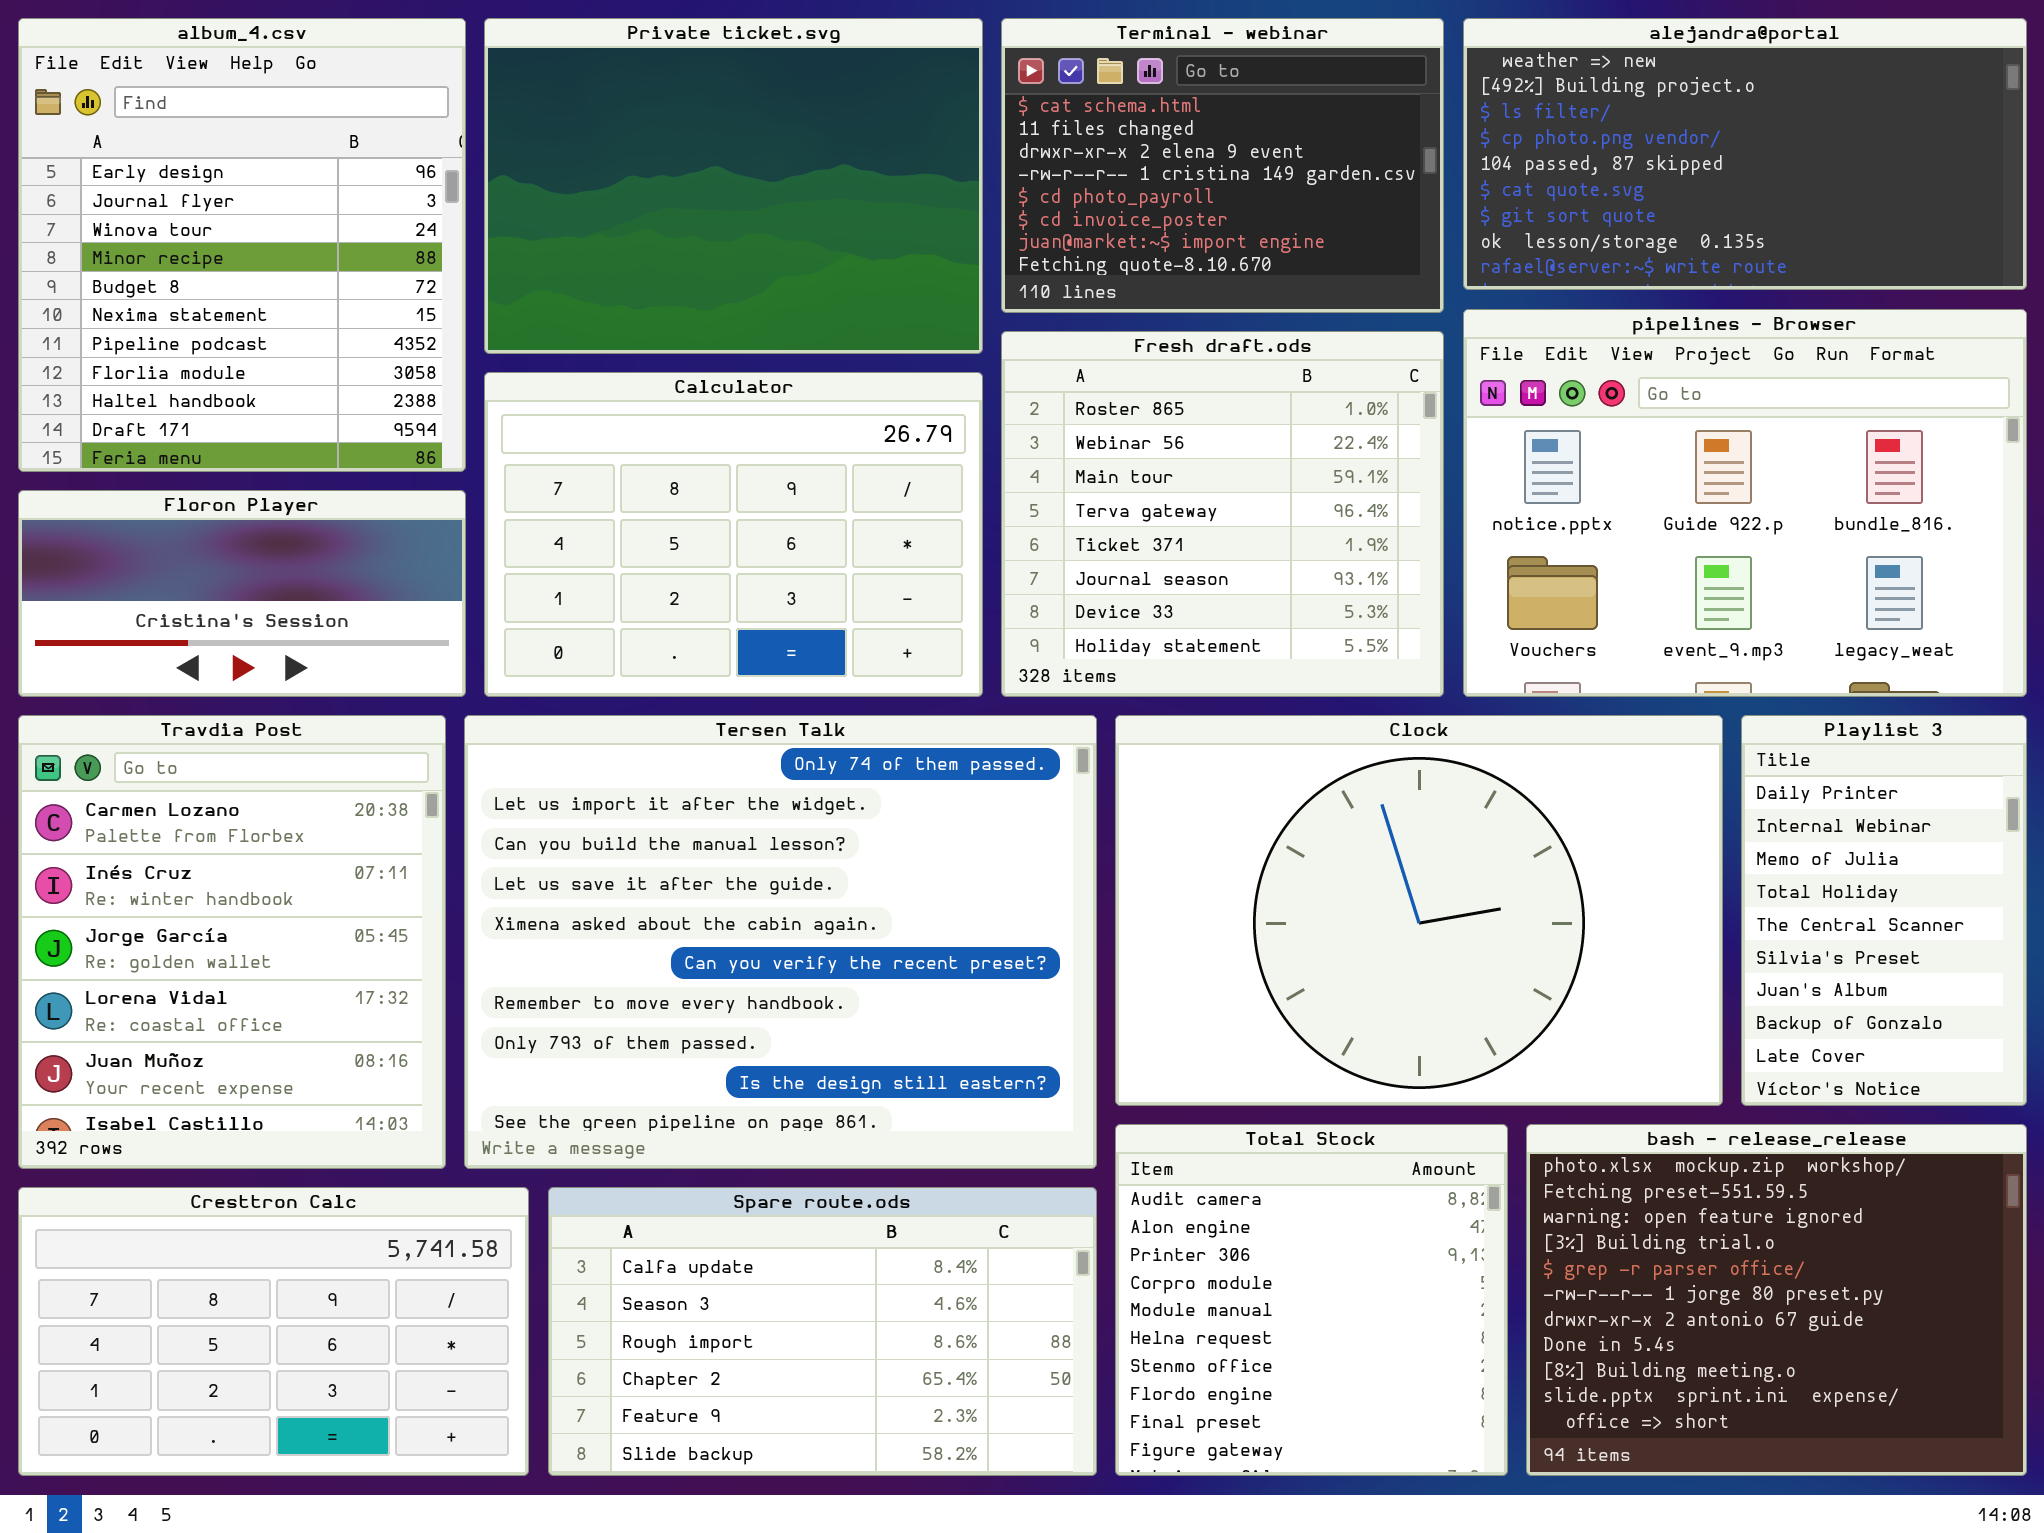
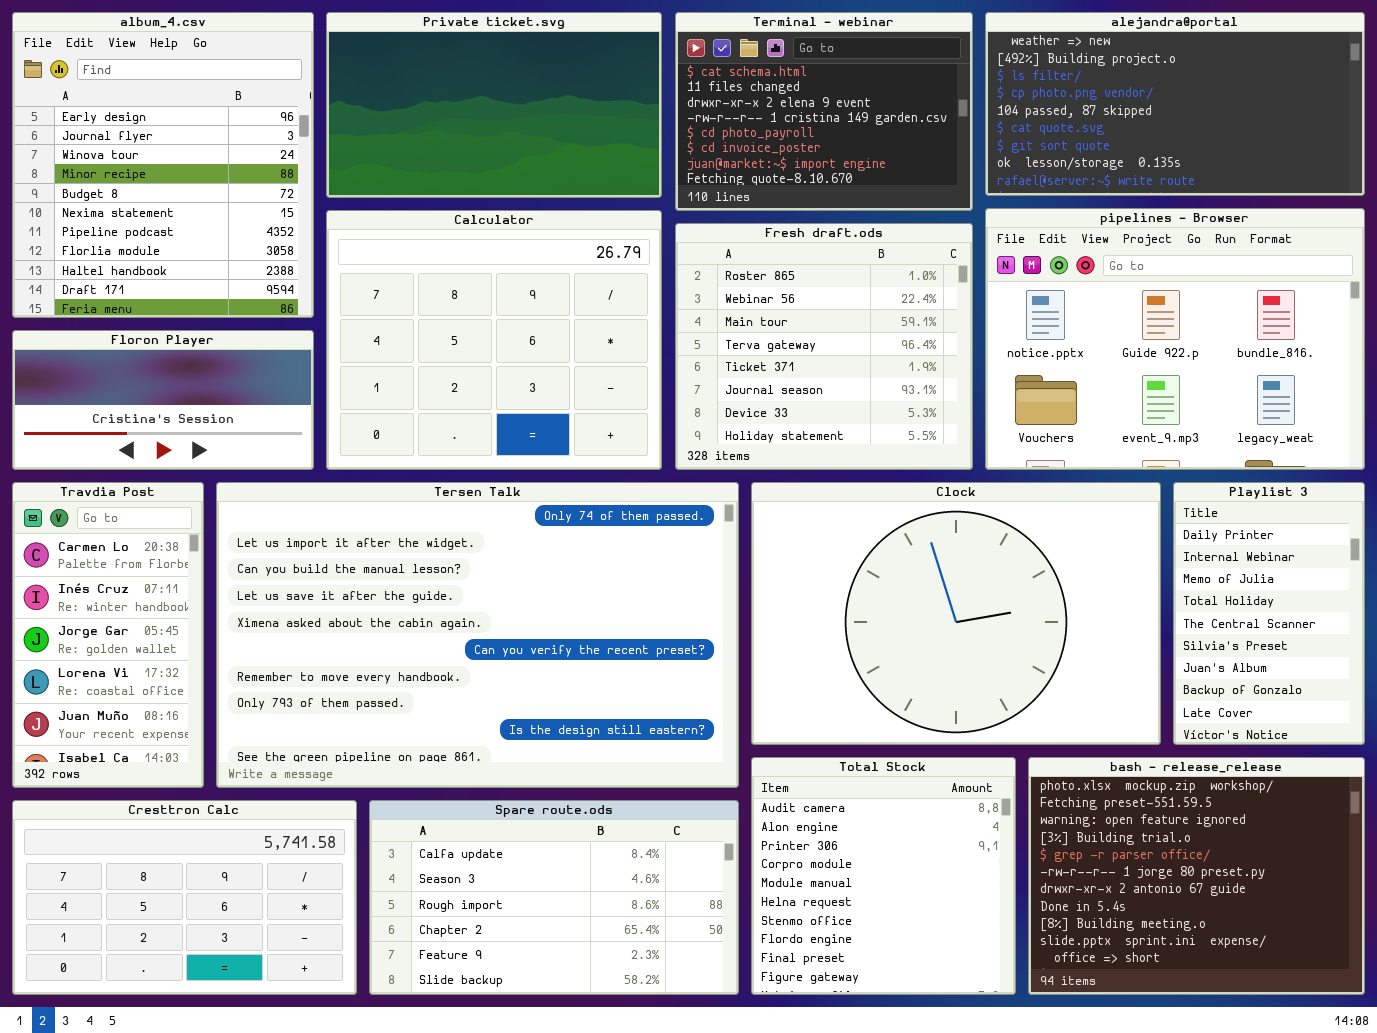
Private ticket.svg: [484,18,983,354] -> [326,12,662,198], resized
Calculator: [484,372,983,697] -> [326,210,662,470], resized
Travdia Post: [18,715,446,1169] -> [12,482,204,788], resized
Tersen Talk: [464,715,1097,1169] -> [216,482,739,788], resized

